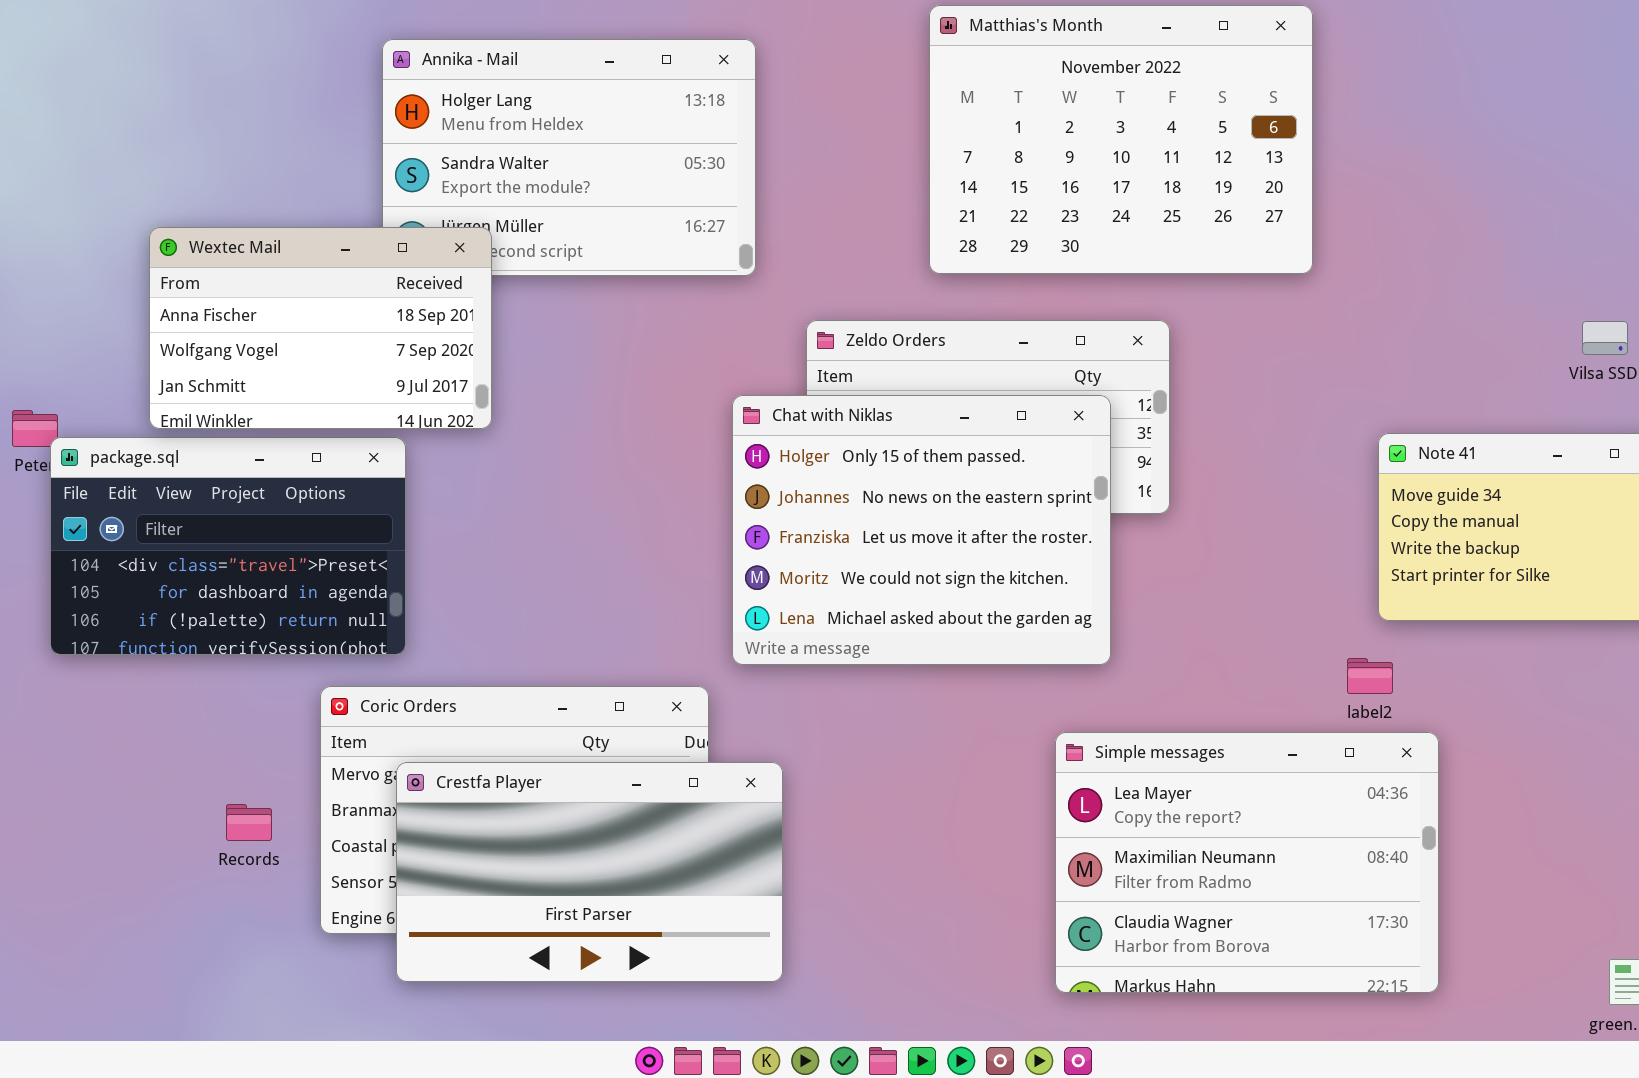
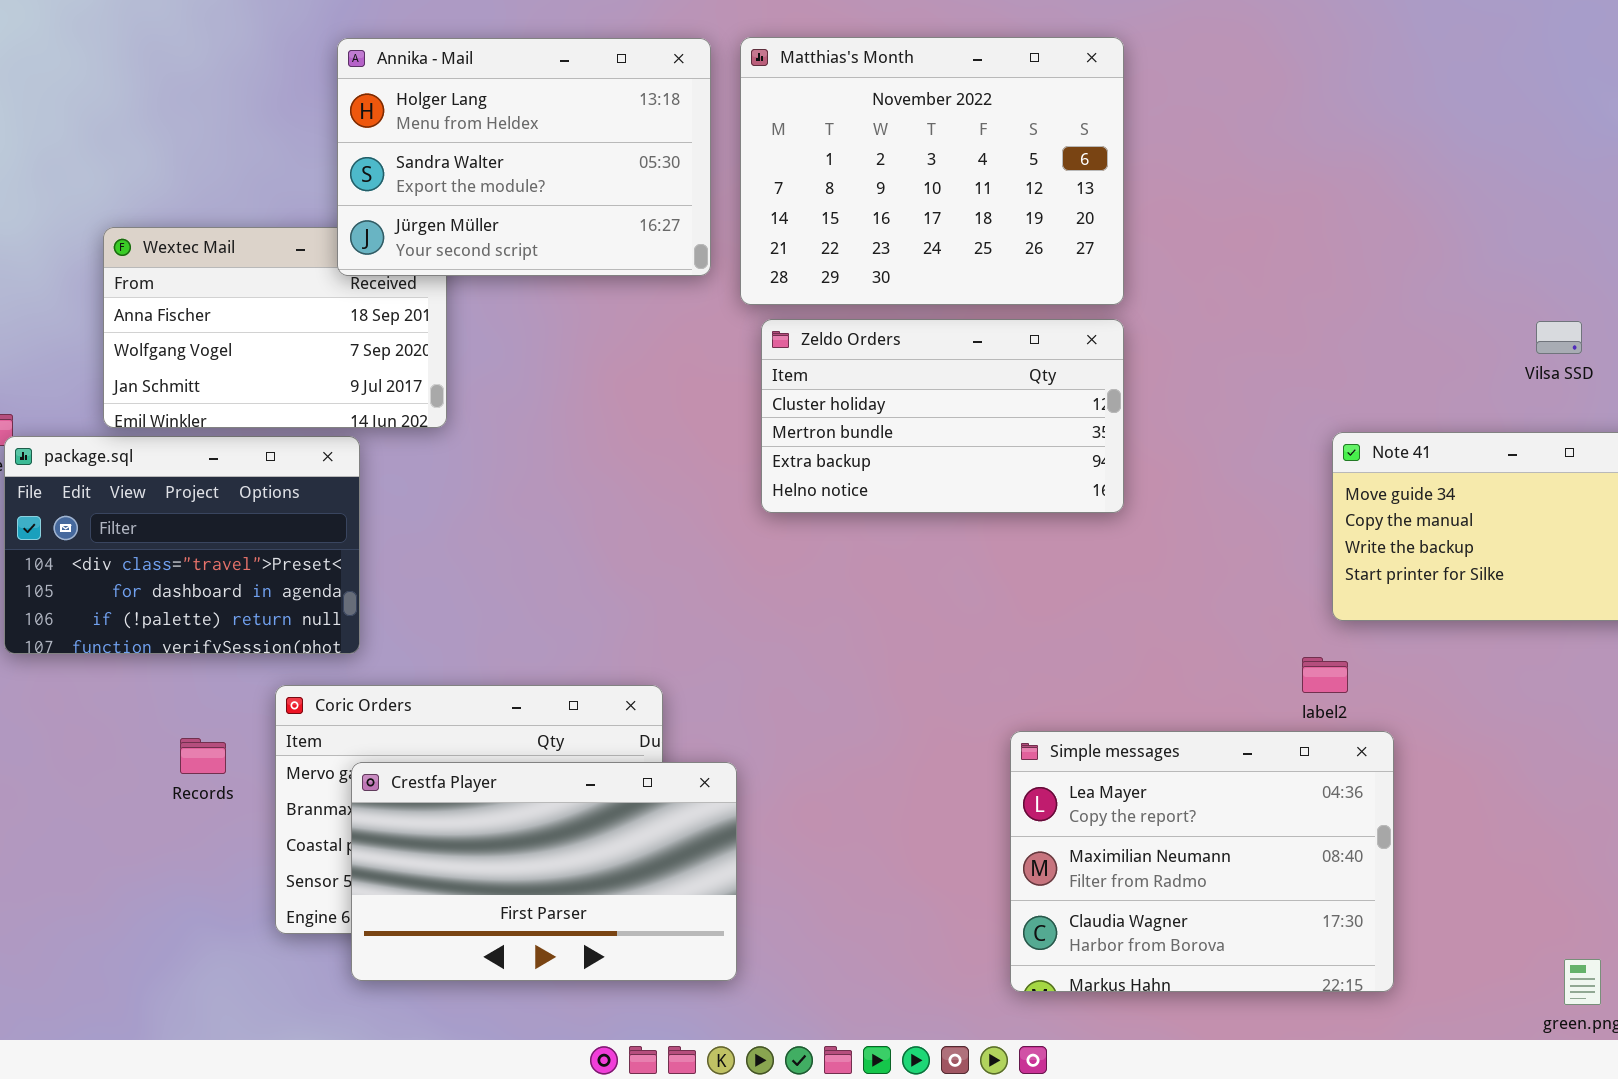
Matthias's Month: [929,5,1313,274] -> [740,37,1124,305], moved
Annika - Mail: [382,39,756,276] -> [337,38,711,276], raised
Chat with Niklas: [732,395,1111,665] -> none, closed
Records: [226,804,272,841] -> [180,738,226,774], moved

